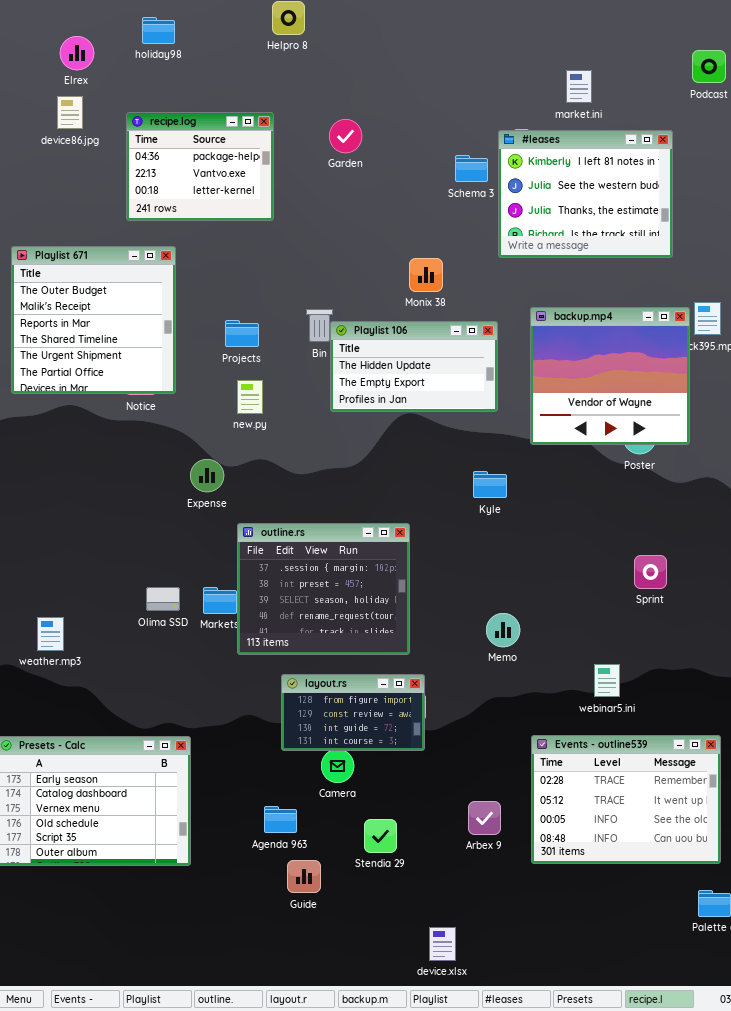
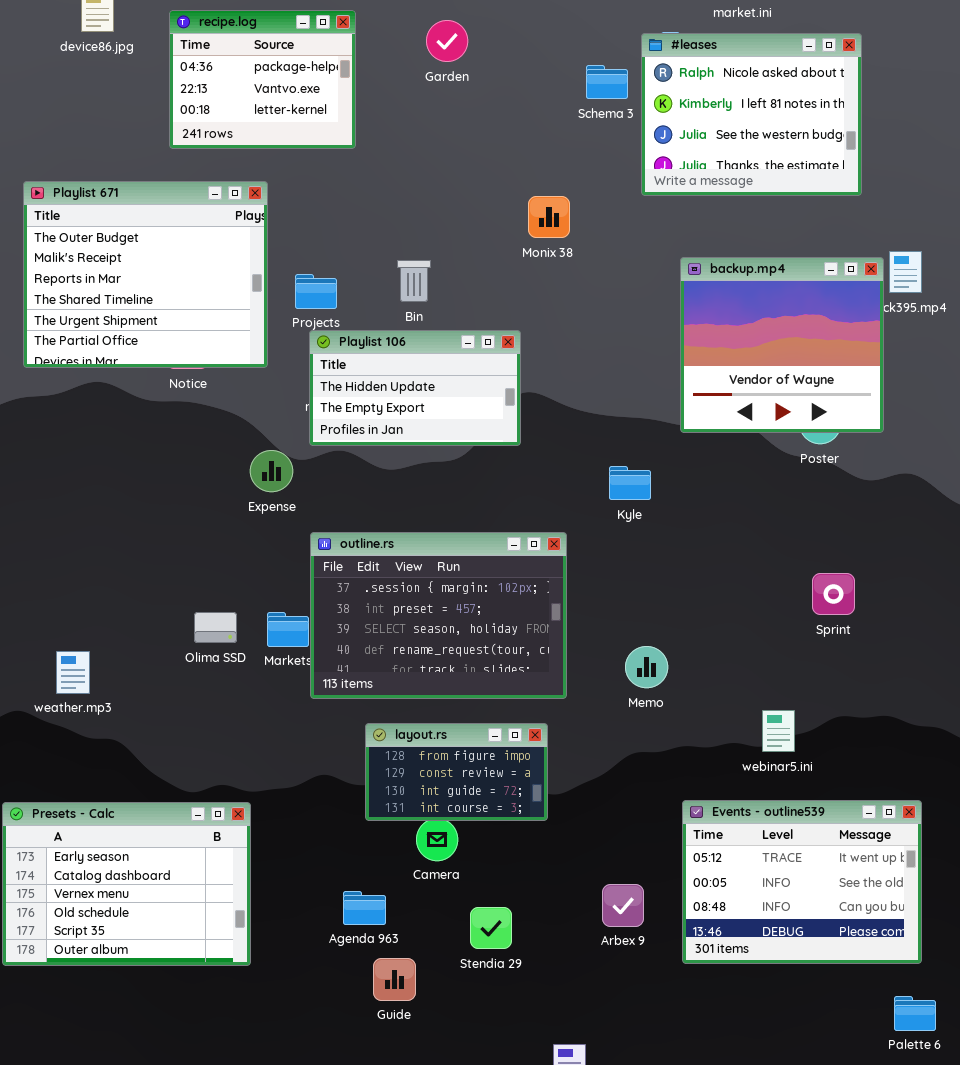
#leases: [498,130,673,258] -> [641,33,862,196], scrolled up 1 row
Playlist 671: [11,246,176,394] -> [23,181,268,368], resized
Playlist 106: [330,321,498,412] -> [309,330,521,446], moved
outline.rs: [237,523,410,655] -> [310,532,567,699], resized
Events - outline539: [531,735,721,864] -> [682,800,922,964], scrolled down 1 row

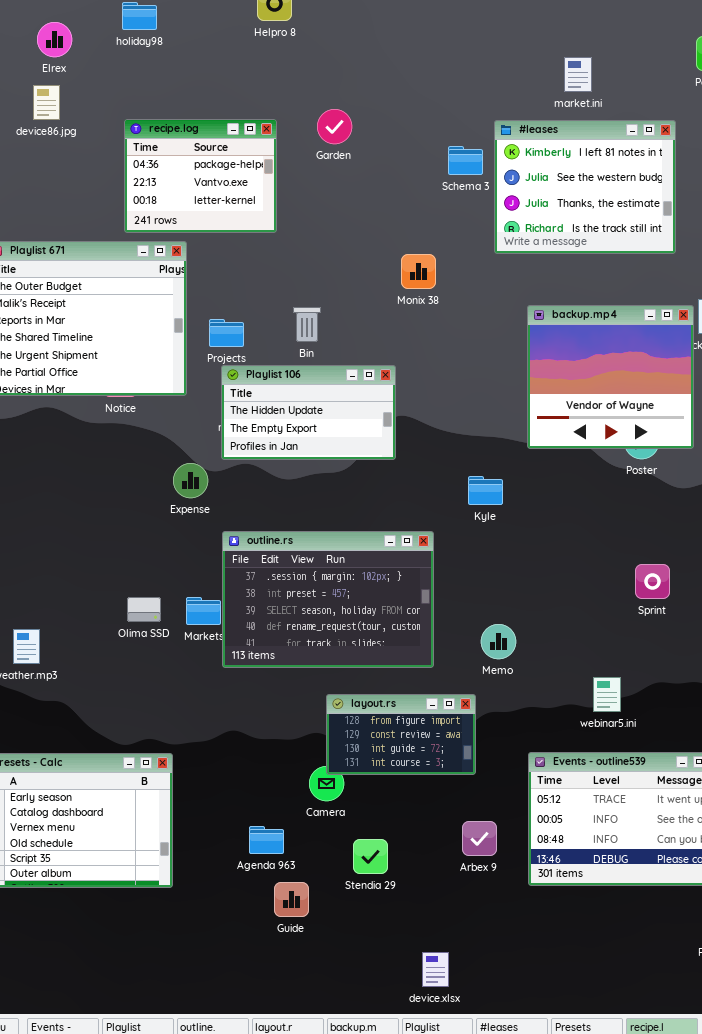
recipe.log: [169,10,356,149] -> [124,119,277,233], moved
#leases: [641,33,862,196] -> [494,120,676,254], scrolled down 1 row
layout.rs: [365,723,548,821] -> [326,694,476,775], moved

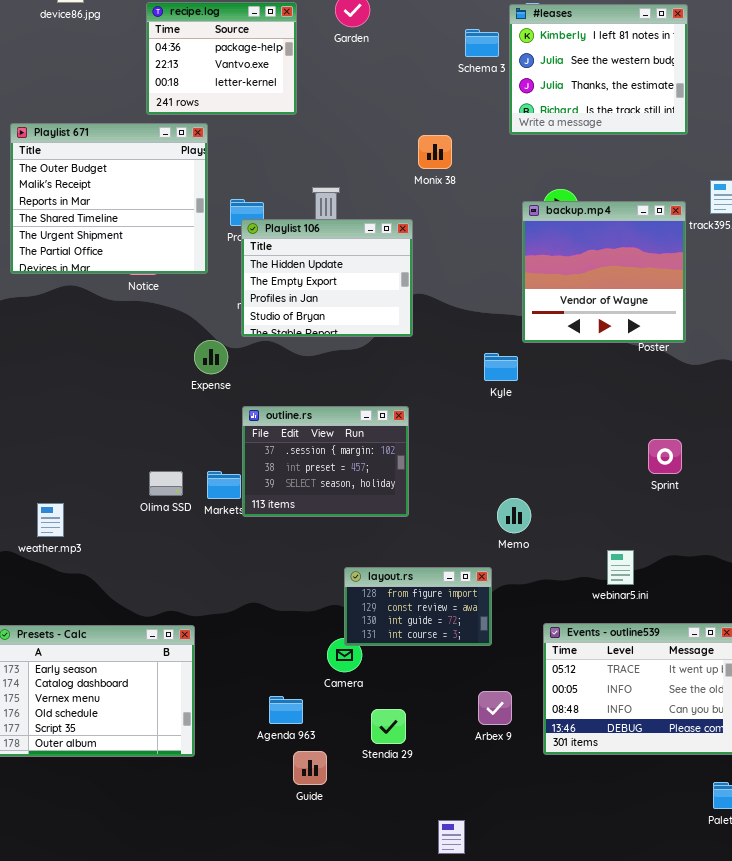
backup.mp4: [527,305,694,449] -> [522,201,686,343], moved
Playlist 106: [221,365,396,460] -> [241,219,413,337], resized
outline.rs: [222,531,434,668] -> [242,406,409,517], resized

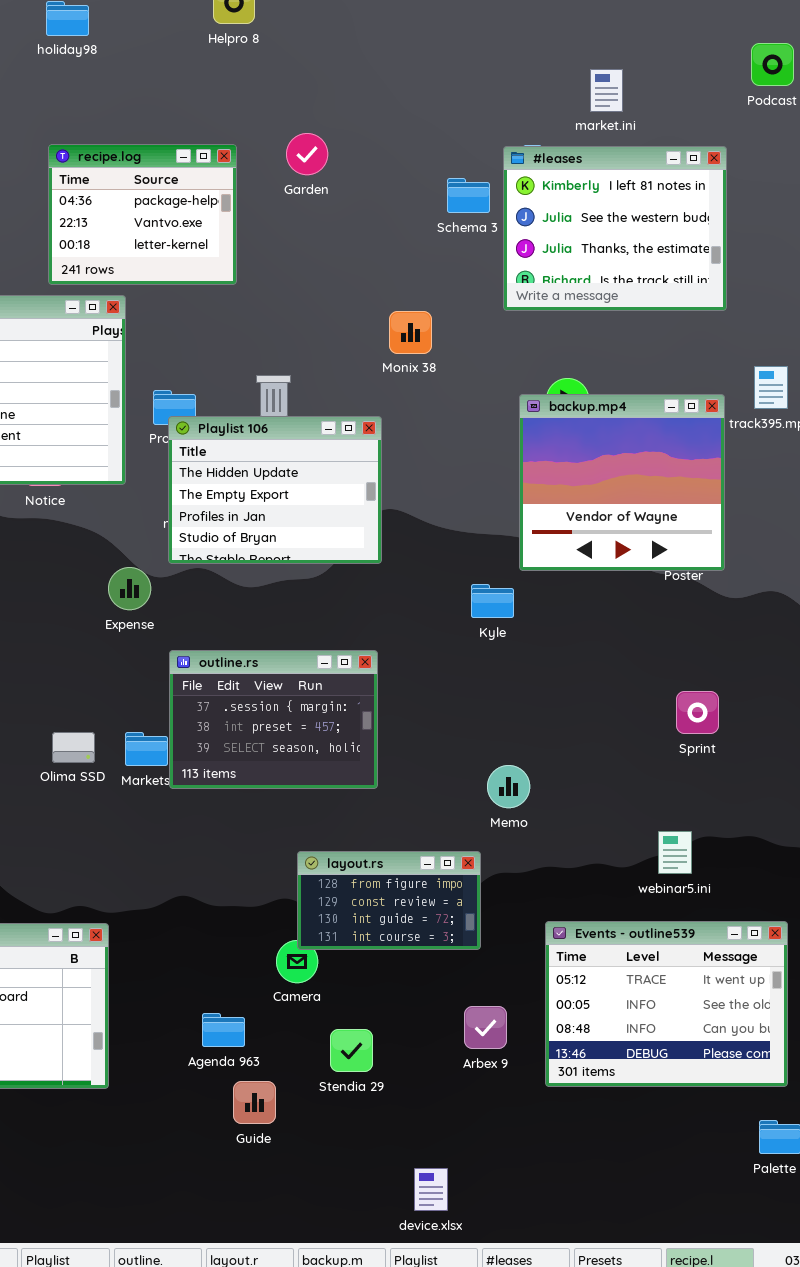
webinar5.ini: [607,550,634,585] -> [658,831,692,874], moved

